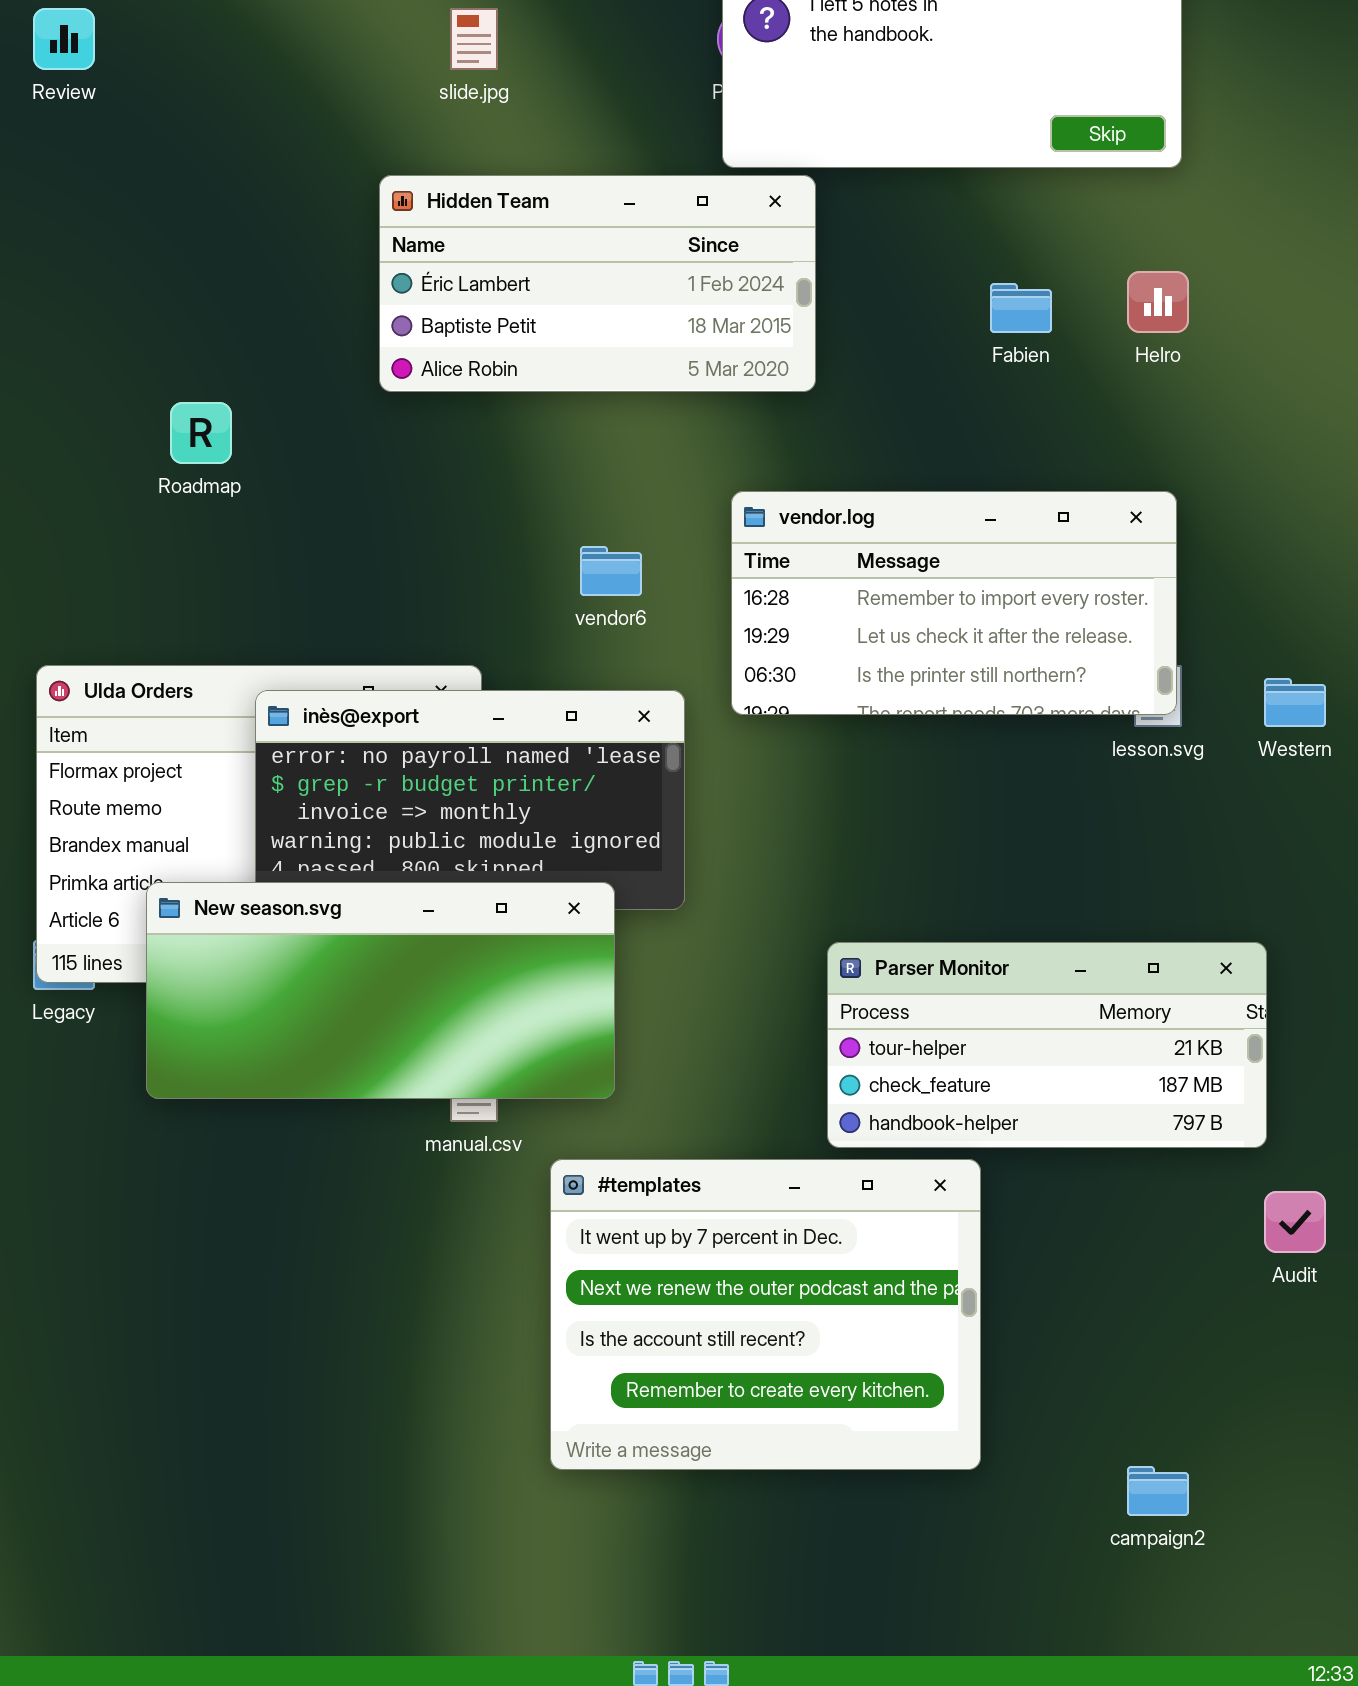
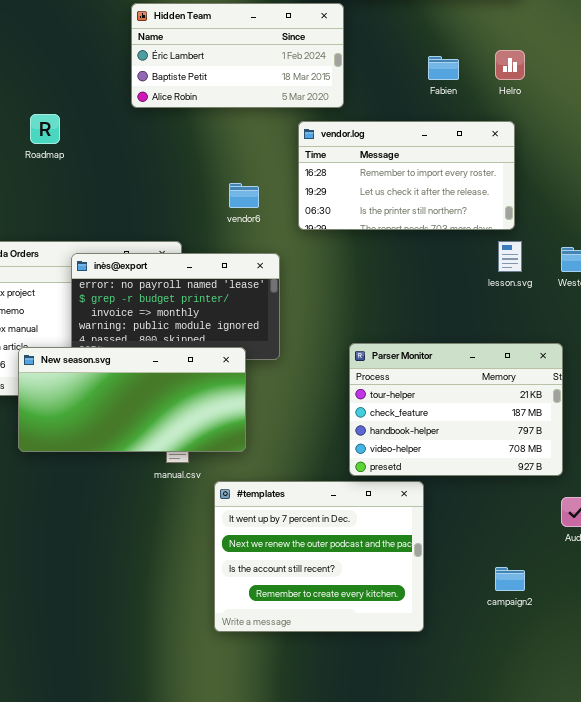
vendor.log: [731,491,1177,715] -> [298,121,515,230], moved
Parser Monitor: [827,942,1267,1148] -> [349,343,563,476], resized
campaign2: [1127,1466,1189,1516] -> [495,567,525,591], moved

